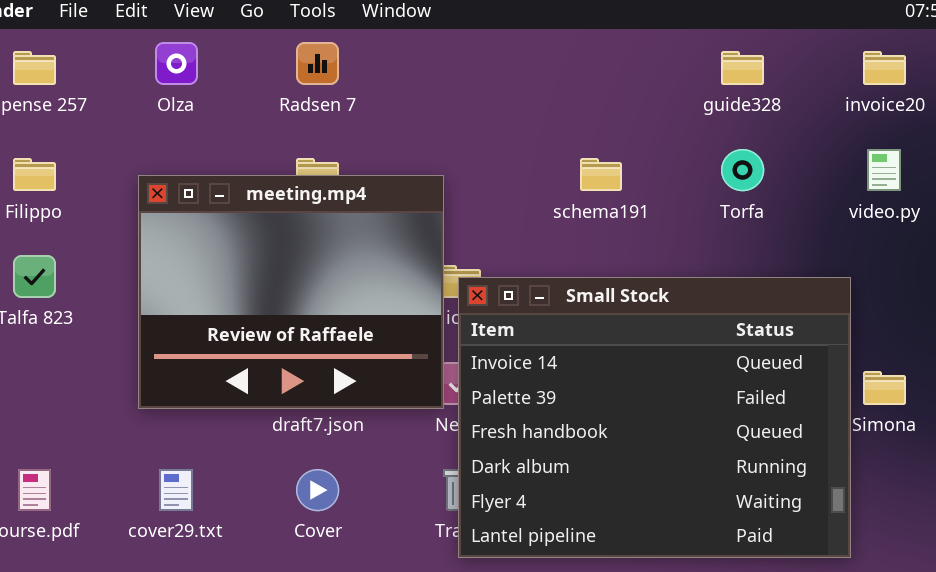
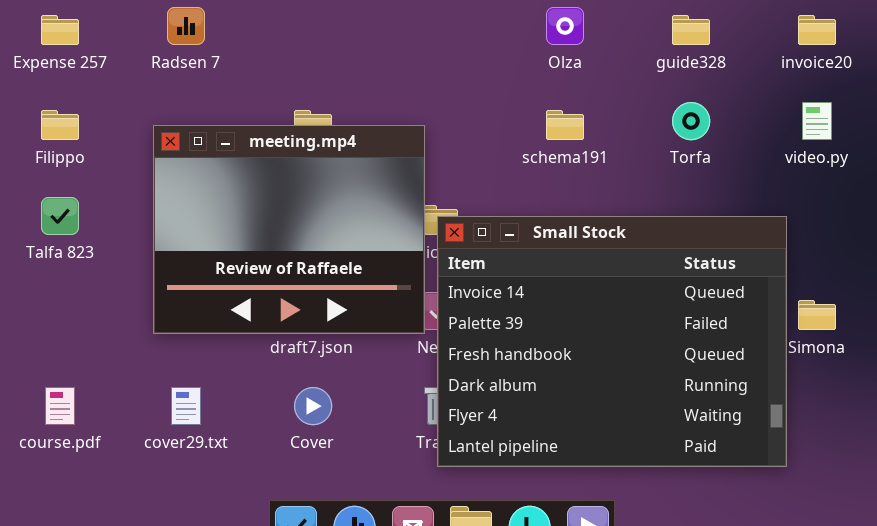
Olza: [155,42,198,85] -> [546,7,584,45], moved
Radsen 7: [296,42,339,85] -> [167,7,205,45], moved

